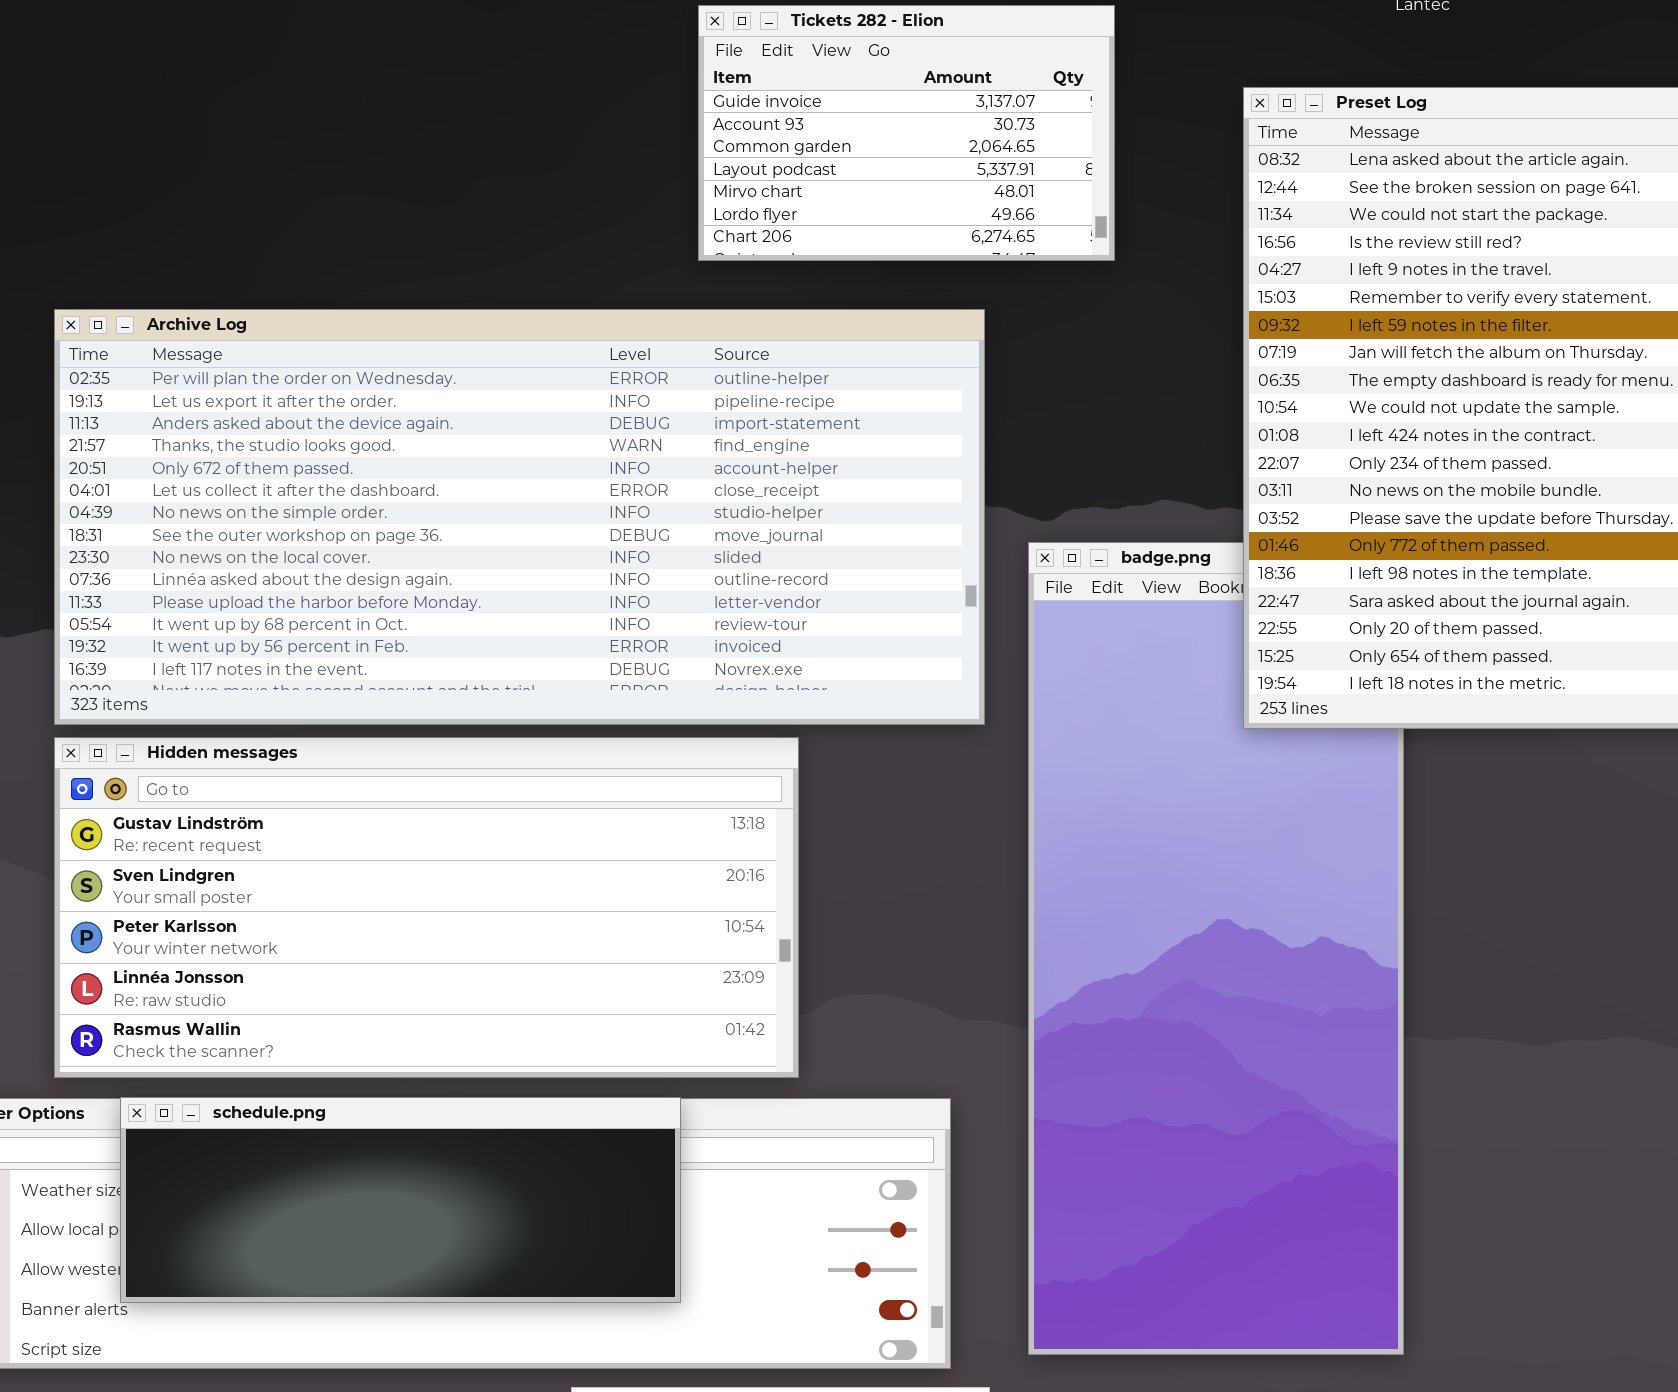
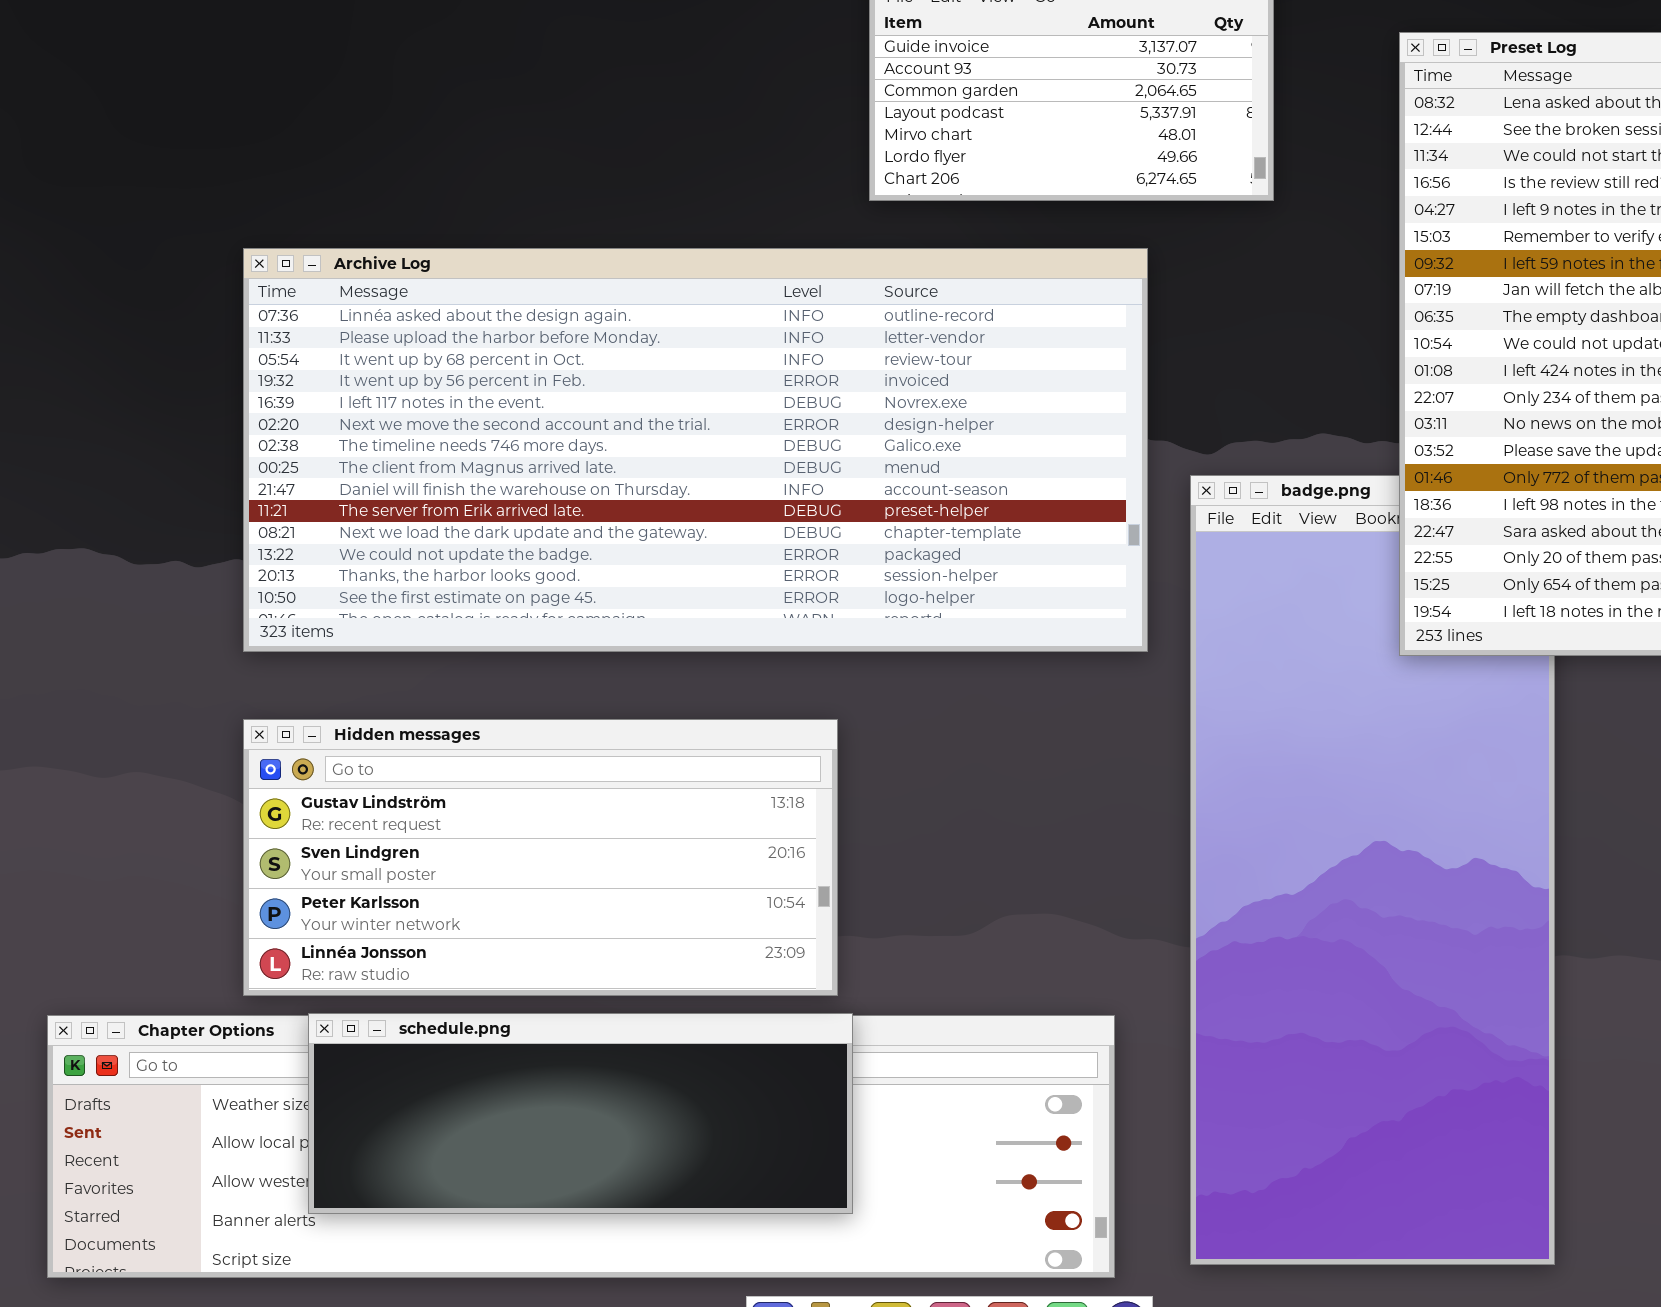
Archive Log: [54,309,985,725] -> [243,248,1148,652], scrolled down 9 rows
Hidden messages: [54,737,799,1078] -> [243,719,838,996], resized

